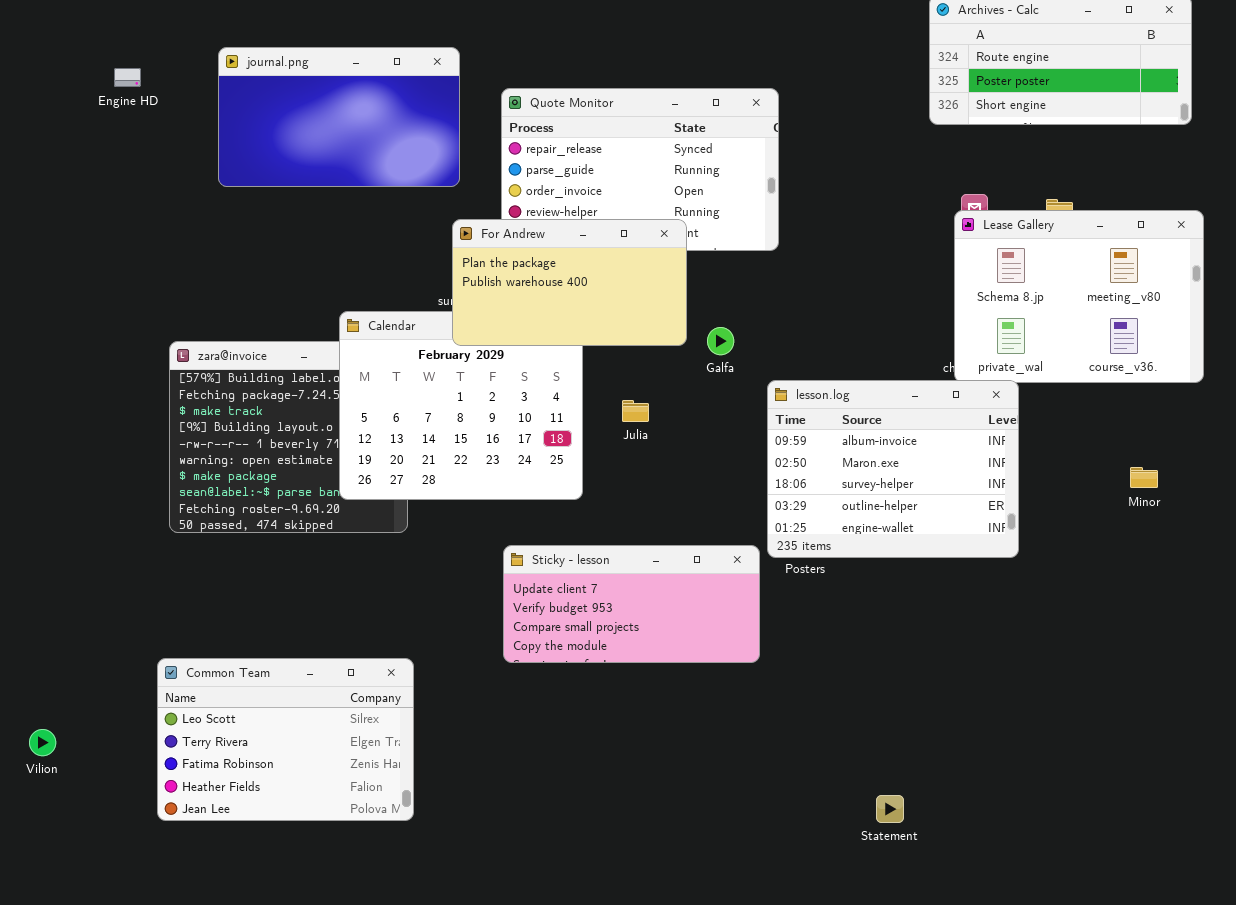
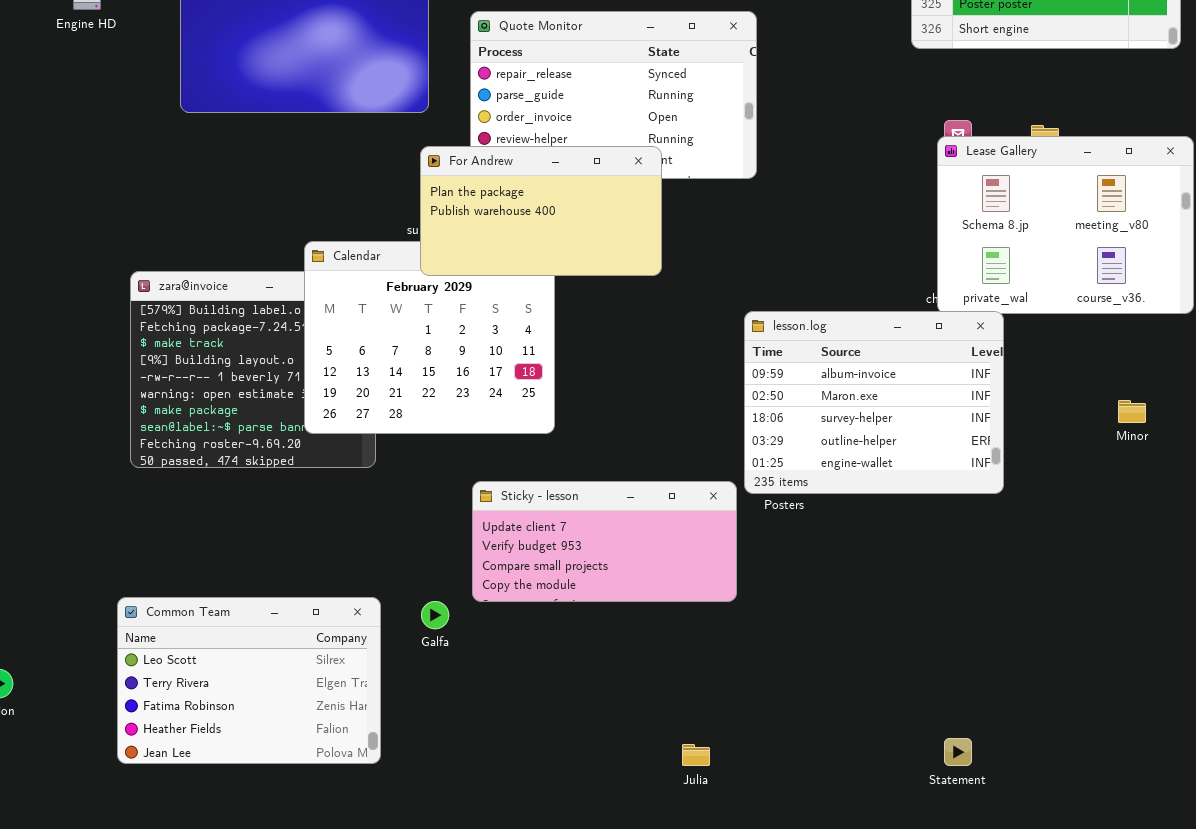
Galfa: [707,327,734,355] -> [421,601,449,629], moved
Julia: [622,400,649,422] -> [682,744,710,766], moved
Statement: [876,795,904,823] -> [944,738,972,766], moved

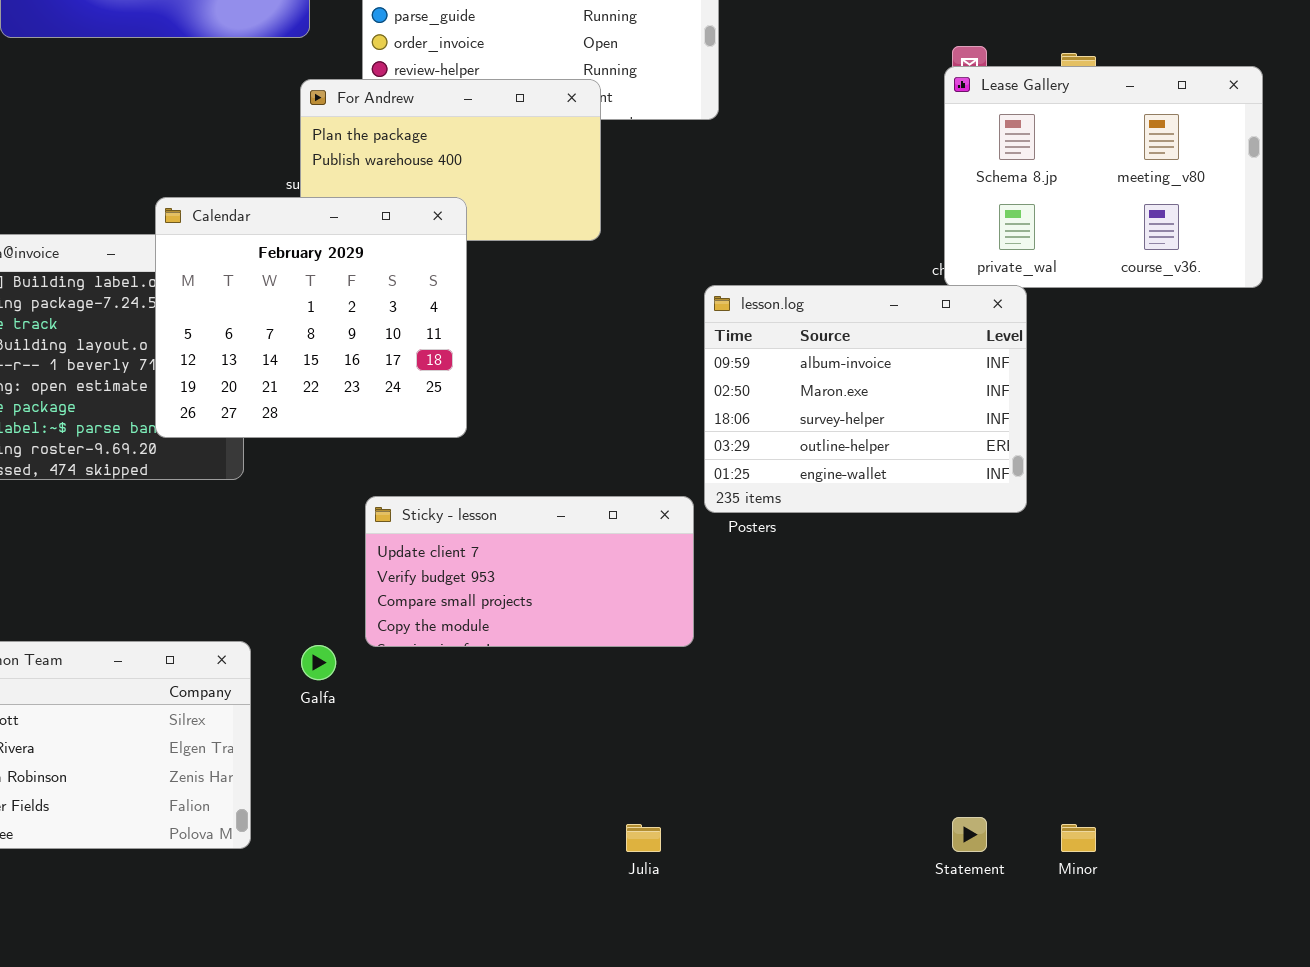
Calendar: [304,241,555,434] -> [155,197,467,438], raised
Minor: [1118,400,1146,423] -> [1061,824,1096,852], moved

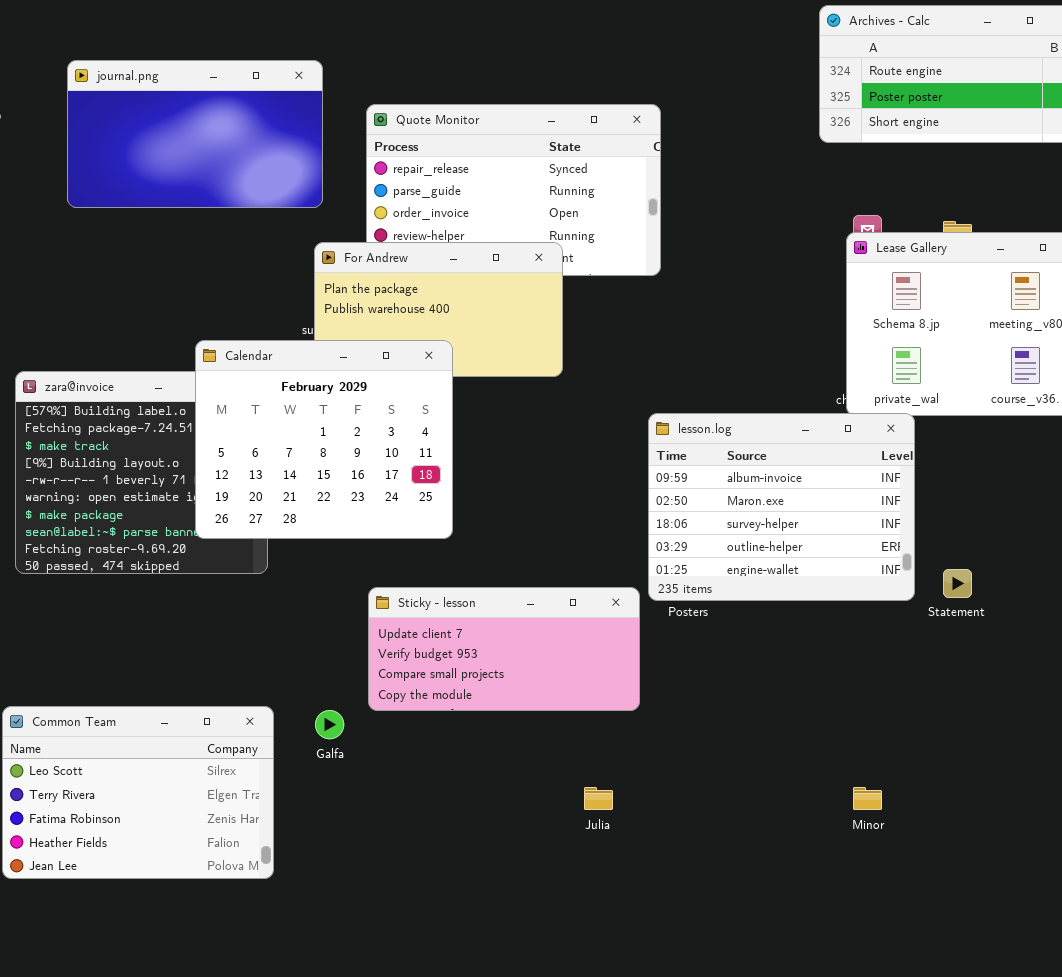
Statement: [952,817,987,852] -> [943,569,972,598], moved
Julia: [626,824,661,852] -> [584,787,613,810], moved
Minor: [1061,824,1096,852] -> [853,787,882,810], moved

